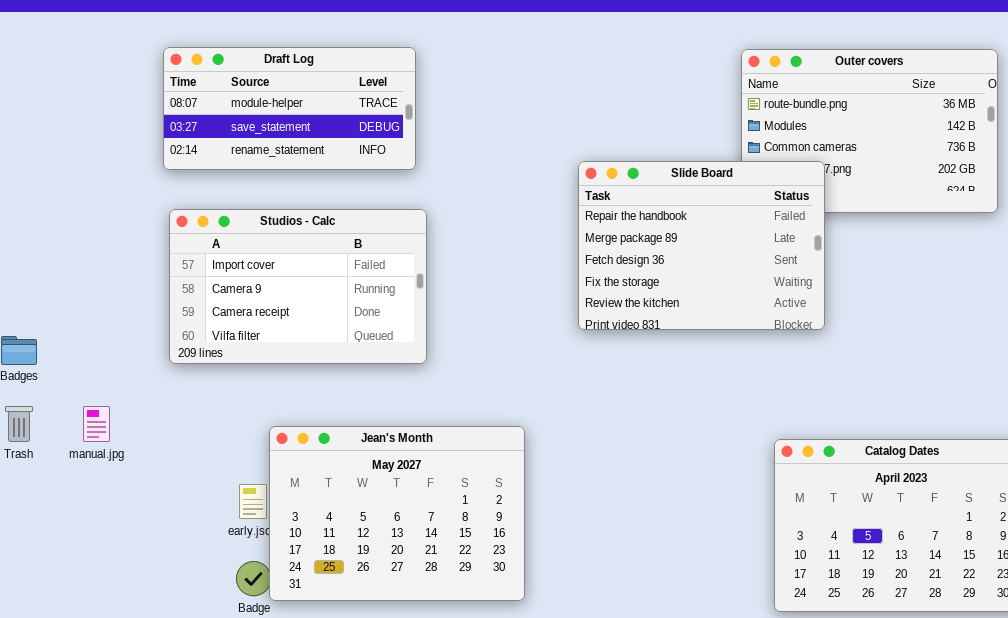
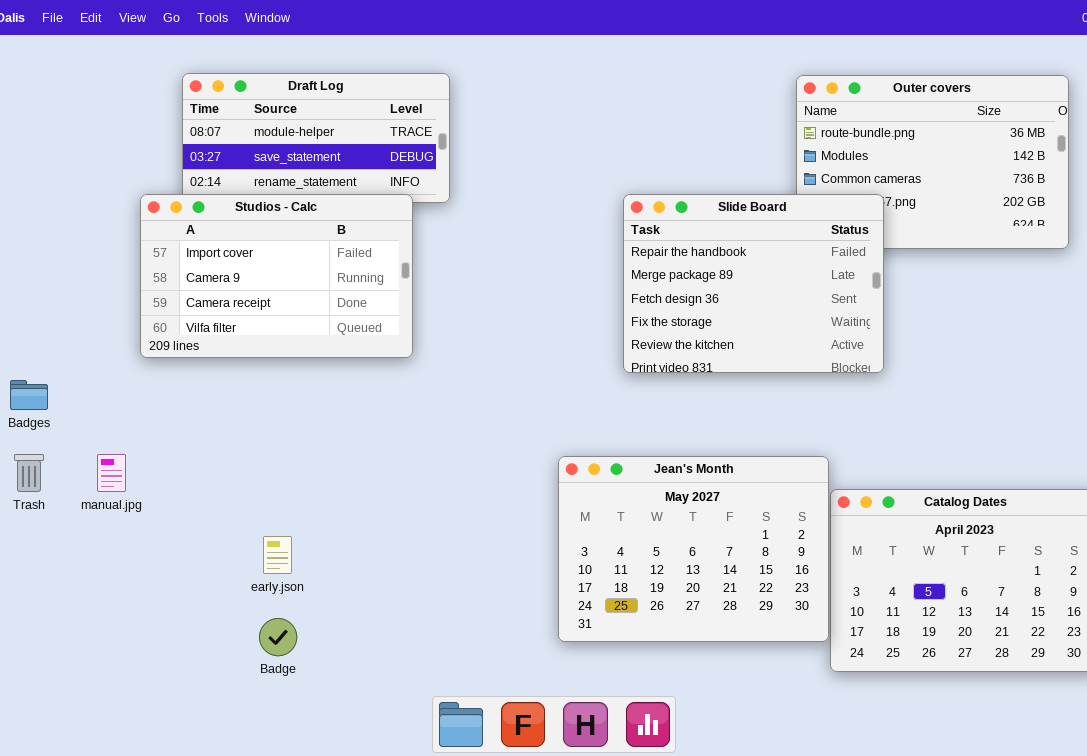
Studios - Calc: [169,209,427,364] -> [140,194,413,358], moved
Jean's Month: [269,426,525,601] -> [558,456,829,642], moved

